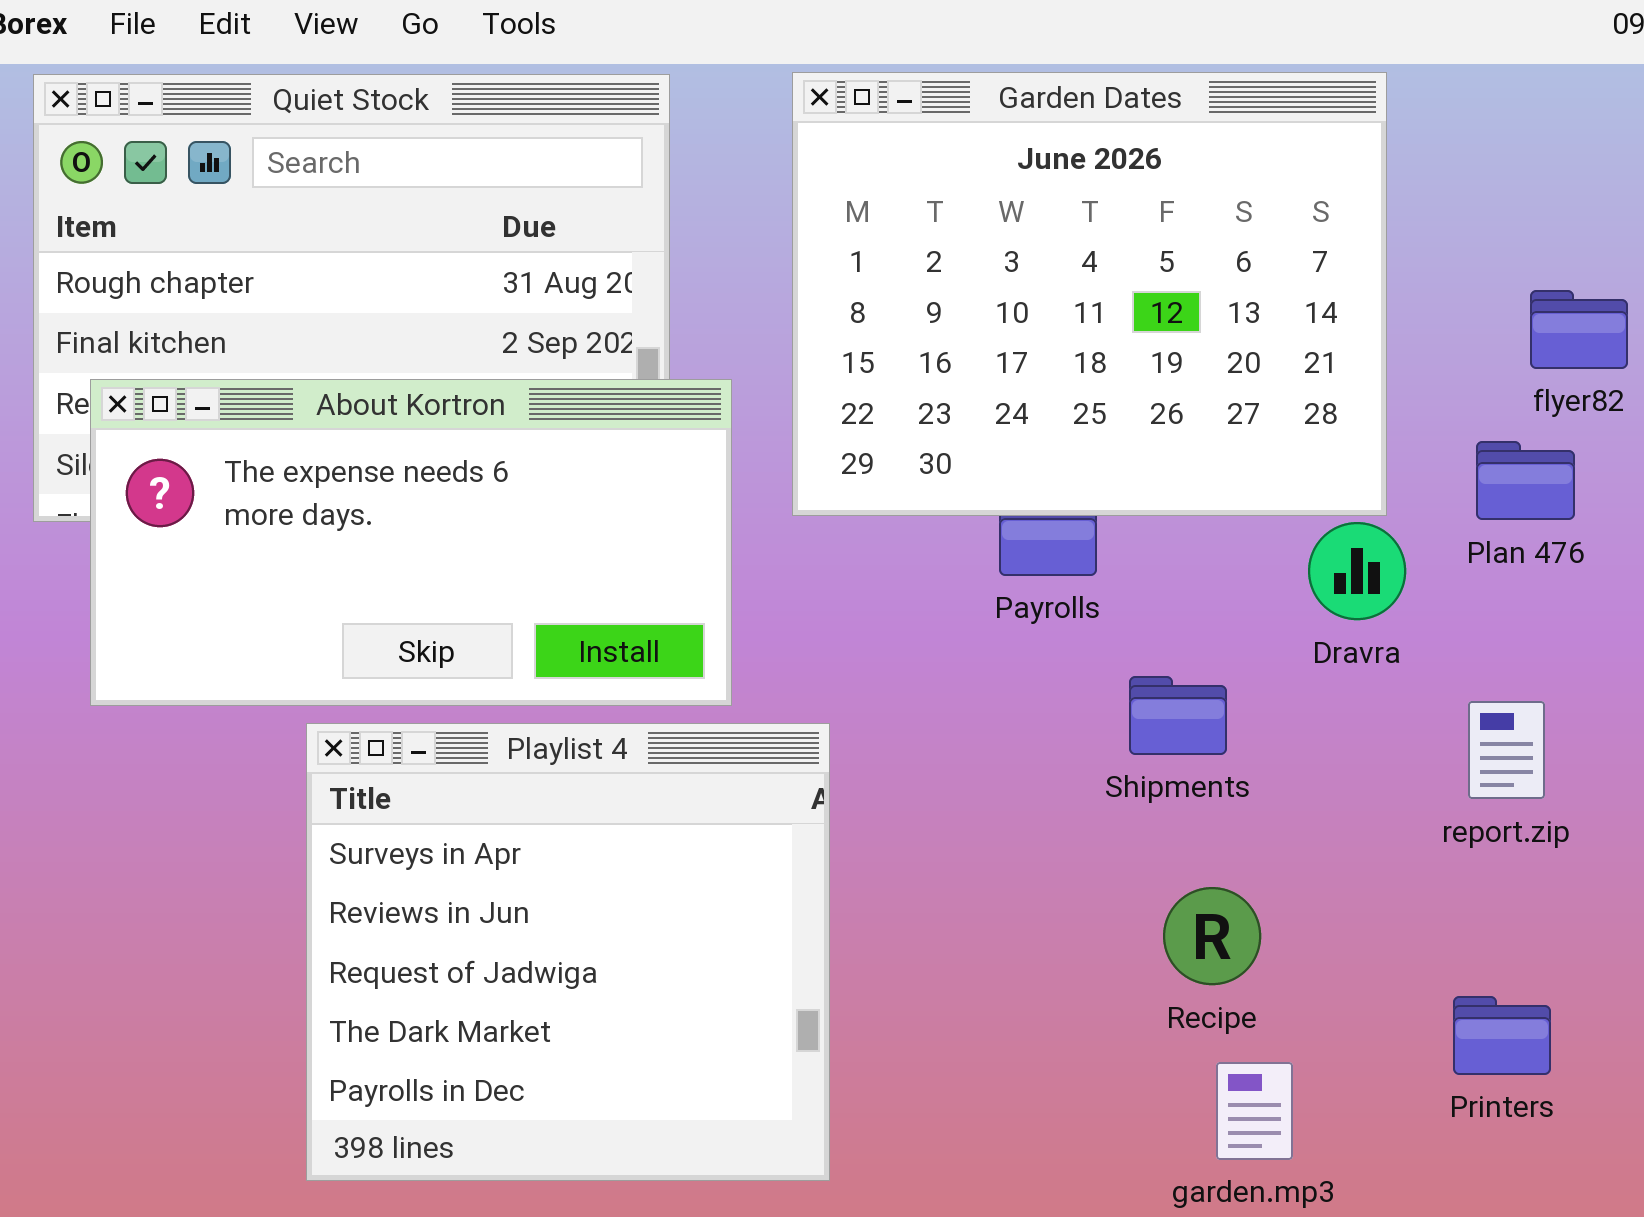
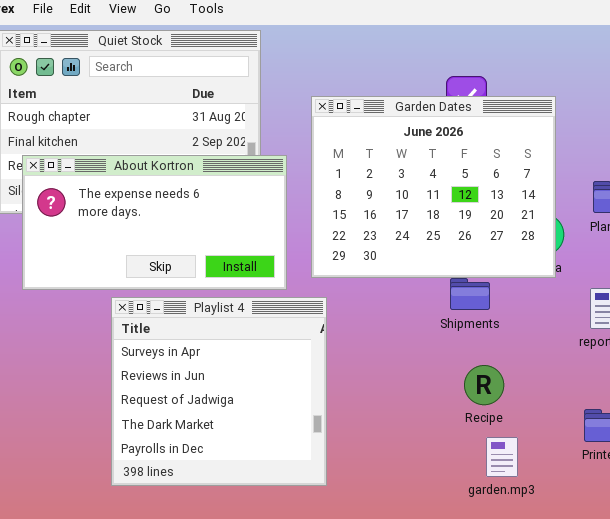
Garden Dates: [792,72,1387,516] -> [311,96,556,278], moved

